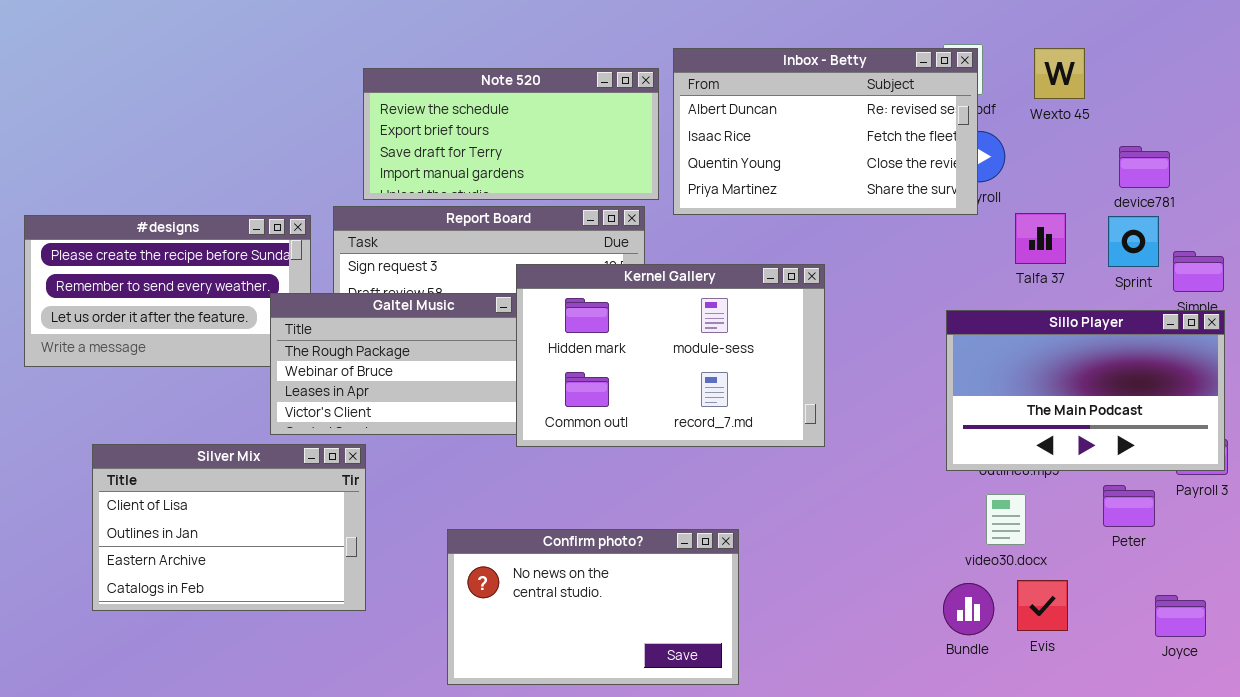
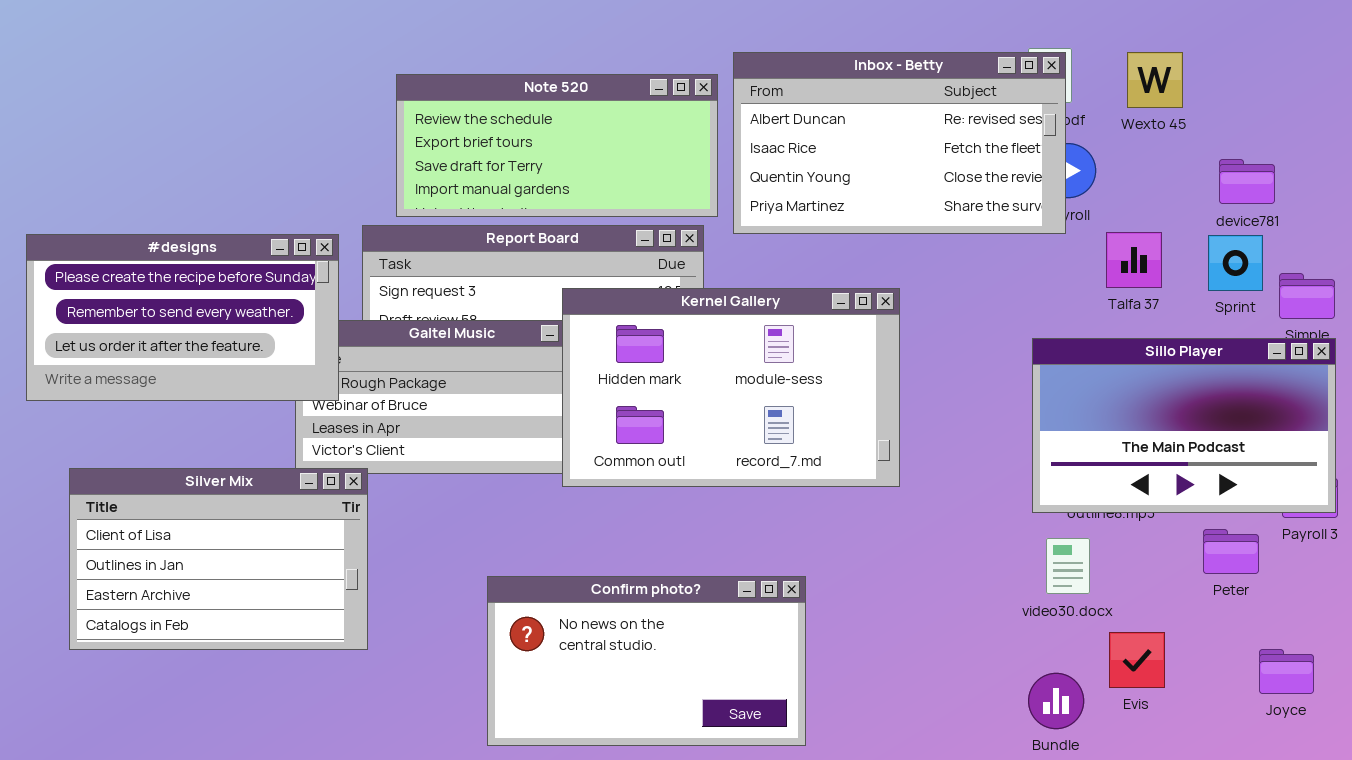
#designs: [24,215,311,367] -> [26,234,339,401], raised
Silver Mix: [92,444,366,611] -> [69,468,368,650], moved
video30.docx: [986,494,1026,545] -> [1046,538,1090,594], moved
Bundle: [943,583,994,635] -> [1028,673,1084,729], moved

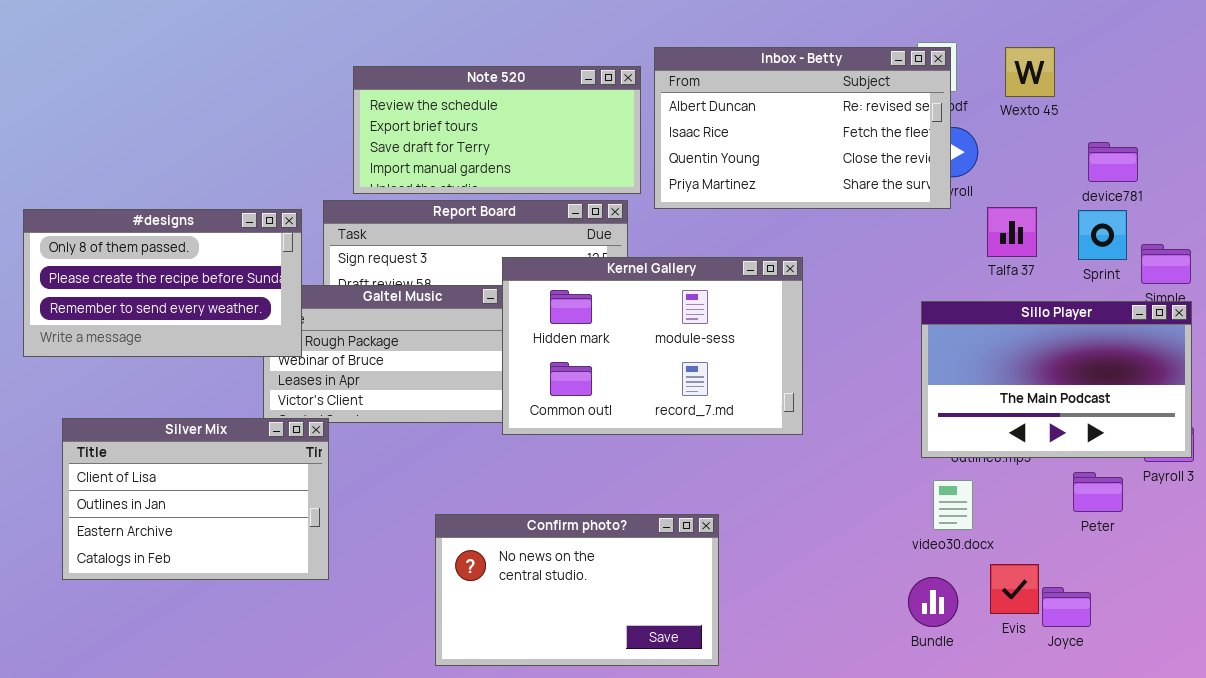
#designs: [26,234,339,401] -> [23,209,302,357], scrolled up 1 row
Joyce: [1259,649,1314,694] -> [1042,587,1091,627], moved
Bundle: [1028,673,1084,729] -> [908,577,958,627], moved

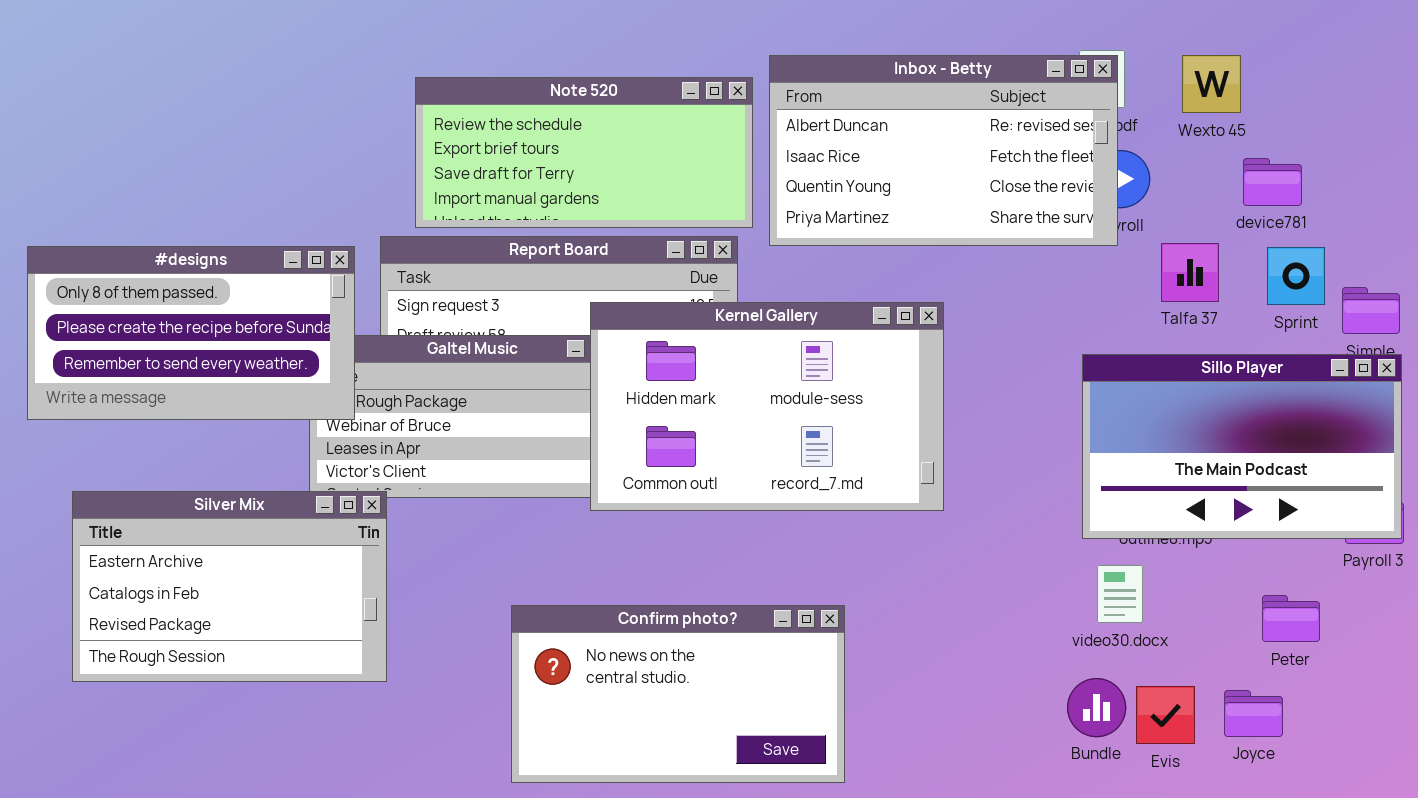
device781: [1088,142,1138,182] -> [1243,158,1302,206], moved
Silver Mix: [62,418,329,580] -> [72,491,387,682], scrolled down 2 rows
Peter: [1073,472,1123,512] -> [1262,595,1320,642], moved
Evis: [990,564,1039,614] -> [1136,686,1195,744], moved

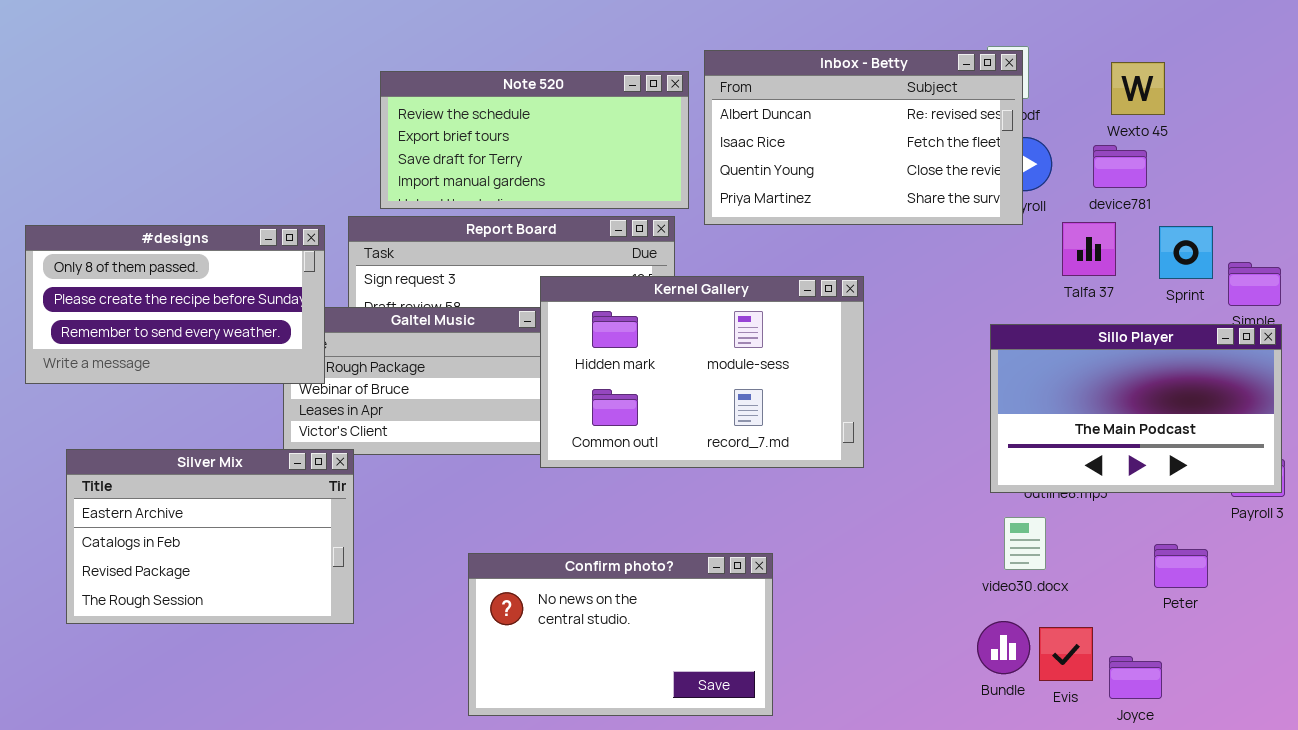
Wexto 45: [1182,55,1241,113] -> [1111,62,1165,115], moved
device781: [1243,158,1302,206] -> [1093,145,1147,188], moved
Joyce: [1224,690,1283,737] -> [1109,656,1162,699], moved

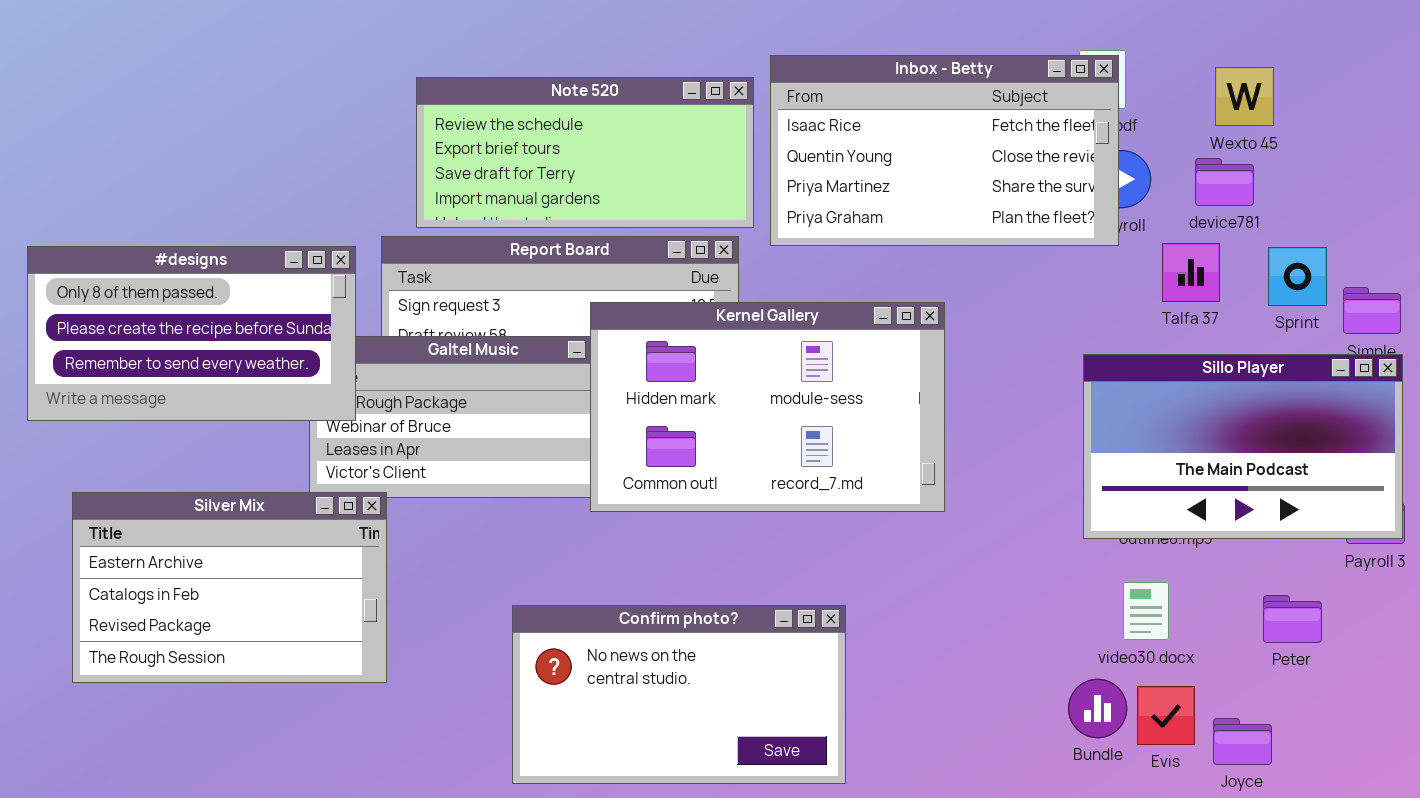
Inbox - Betty: [704,50,1023,225] -> [770,55,1119,246], scrolled down 1 row
video30.docx: [1004,517,1046,570] -> [1123,582,1169,640], moved

